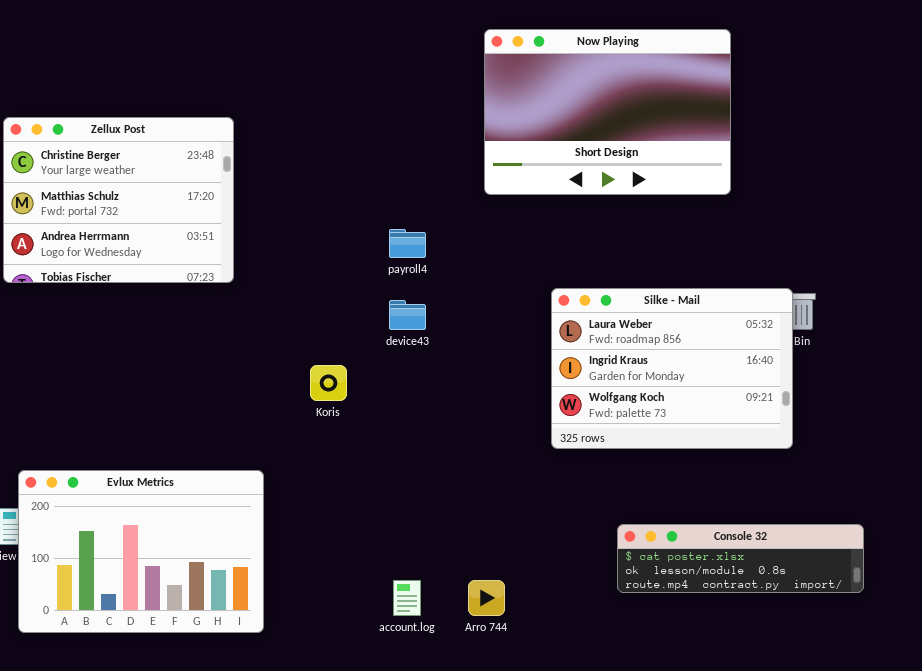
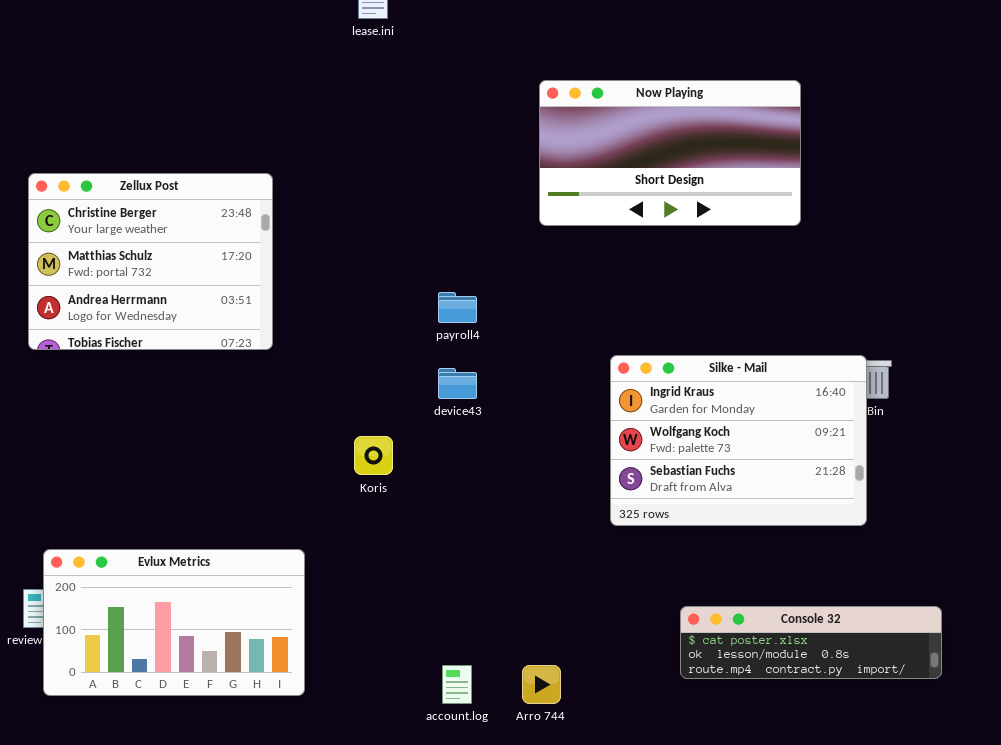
Now Playing: [484,29,731,195] -> [539,80,801,226], resized
Silke - Mail: [551,288,793,449] -> [610,355,867,526], scrolled down 1 row
Evlux Metrics: [18,470,264,633] -> [43,549,305,696], resized

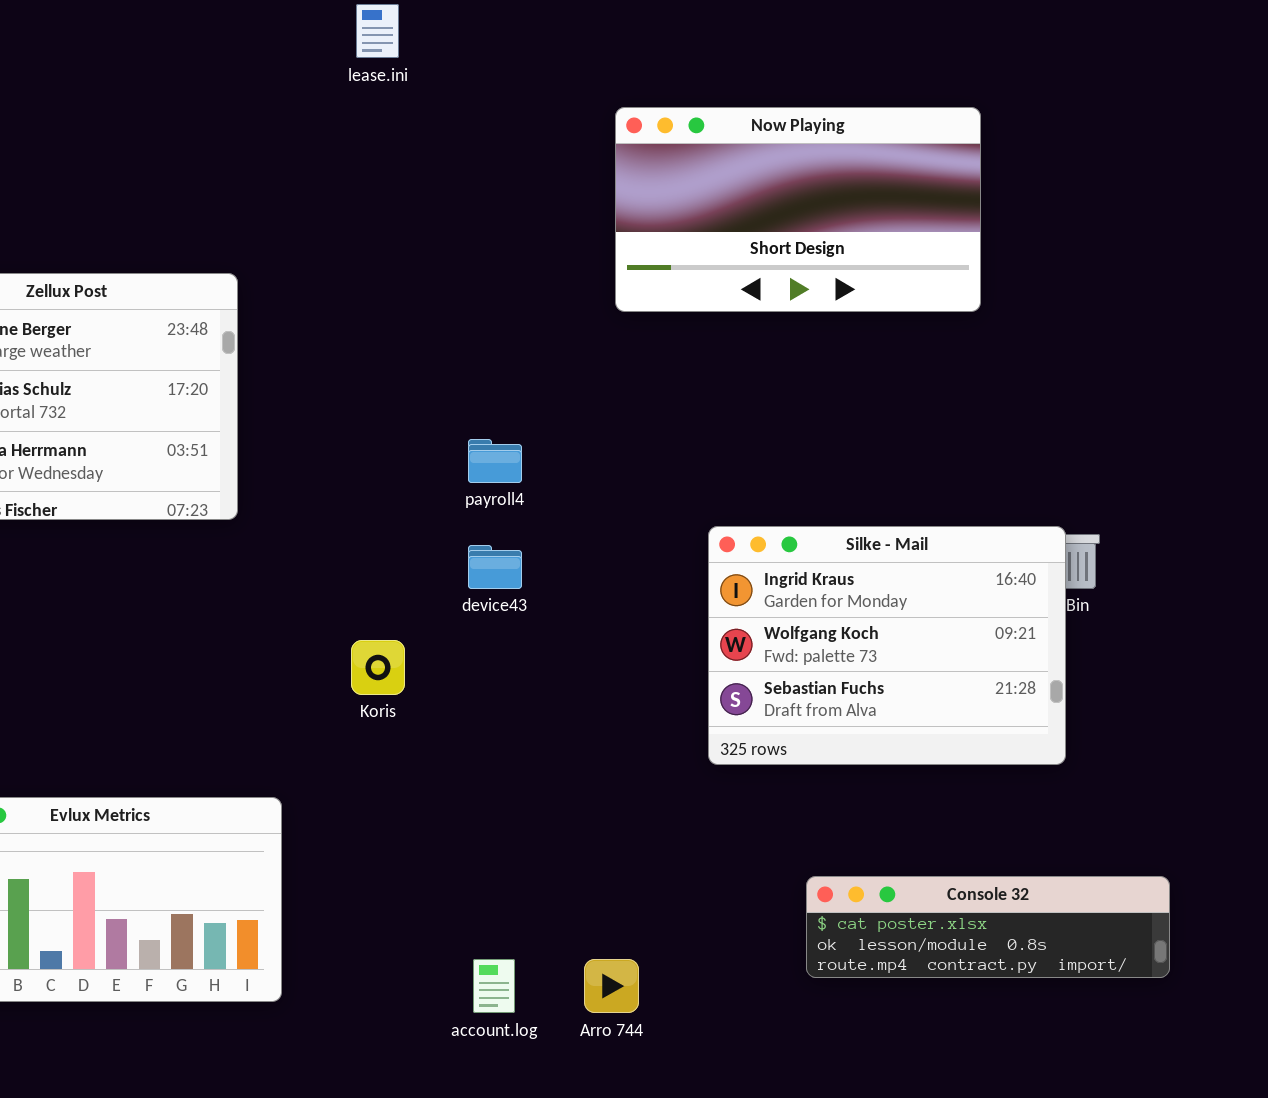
Now Playing: [539,80,801,226] -> [615,107,981,312], moved

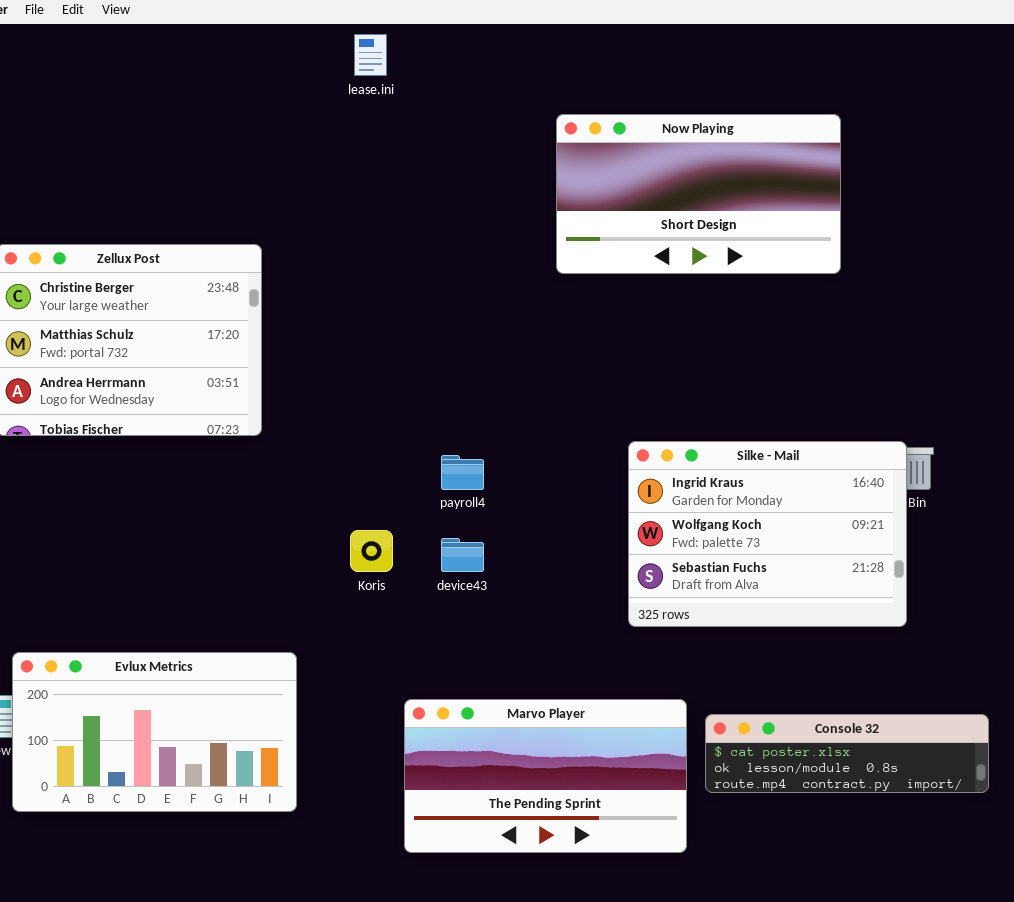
payroll4: [468,439,522,483] -> [441,455,484,490], moved
device43: [468,545,522,589] -> [441,538,484,572], moved
Marvo Player: none -> [404,699,687,853], opened

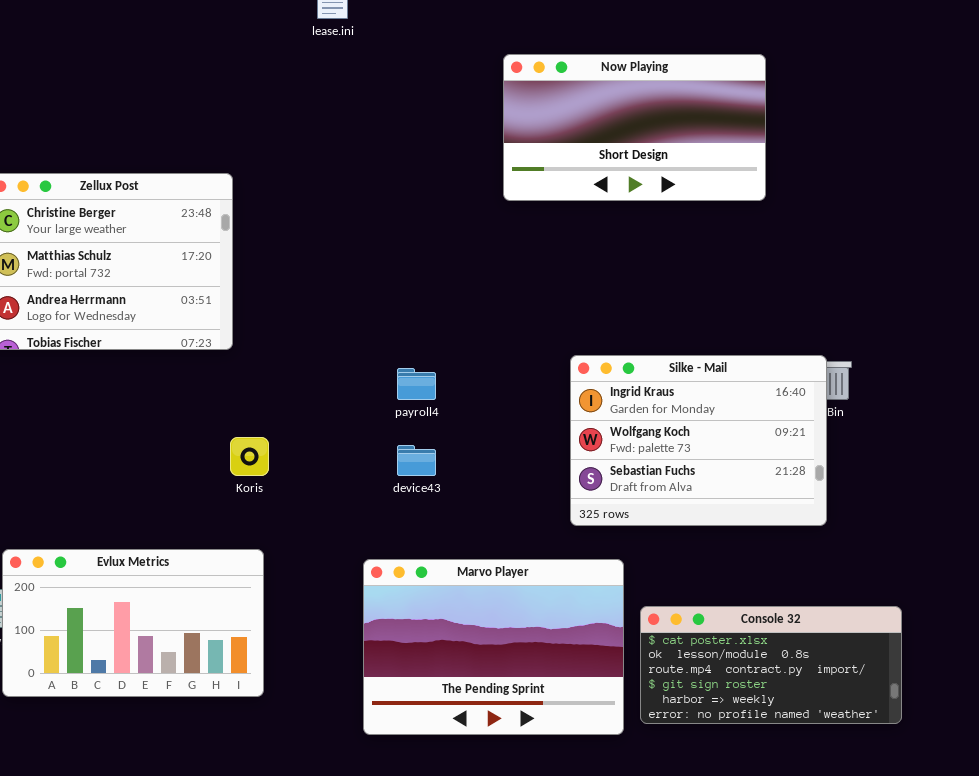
Koris: [350,530,393,572] -> [230,437,269,476], moved
Marvo Player: [404,699,687,853] -> [363,559,624,735], resized
Console 32: [705,714,989,793] -> [640,606,902,724], resized

